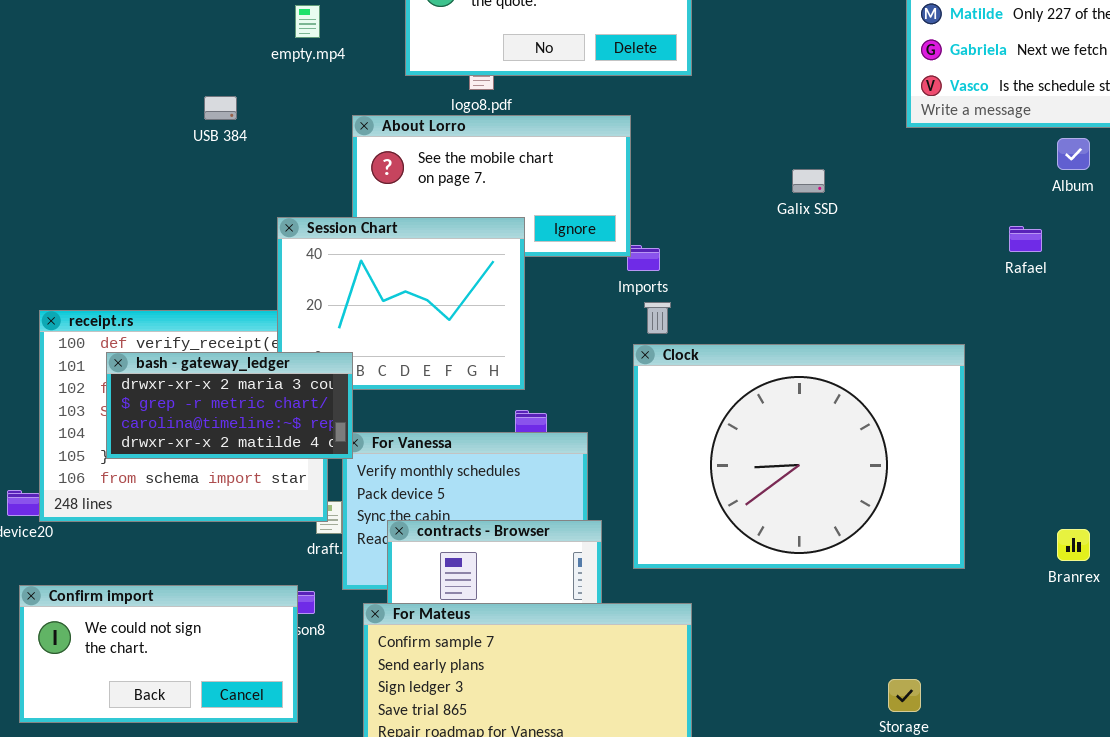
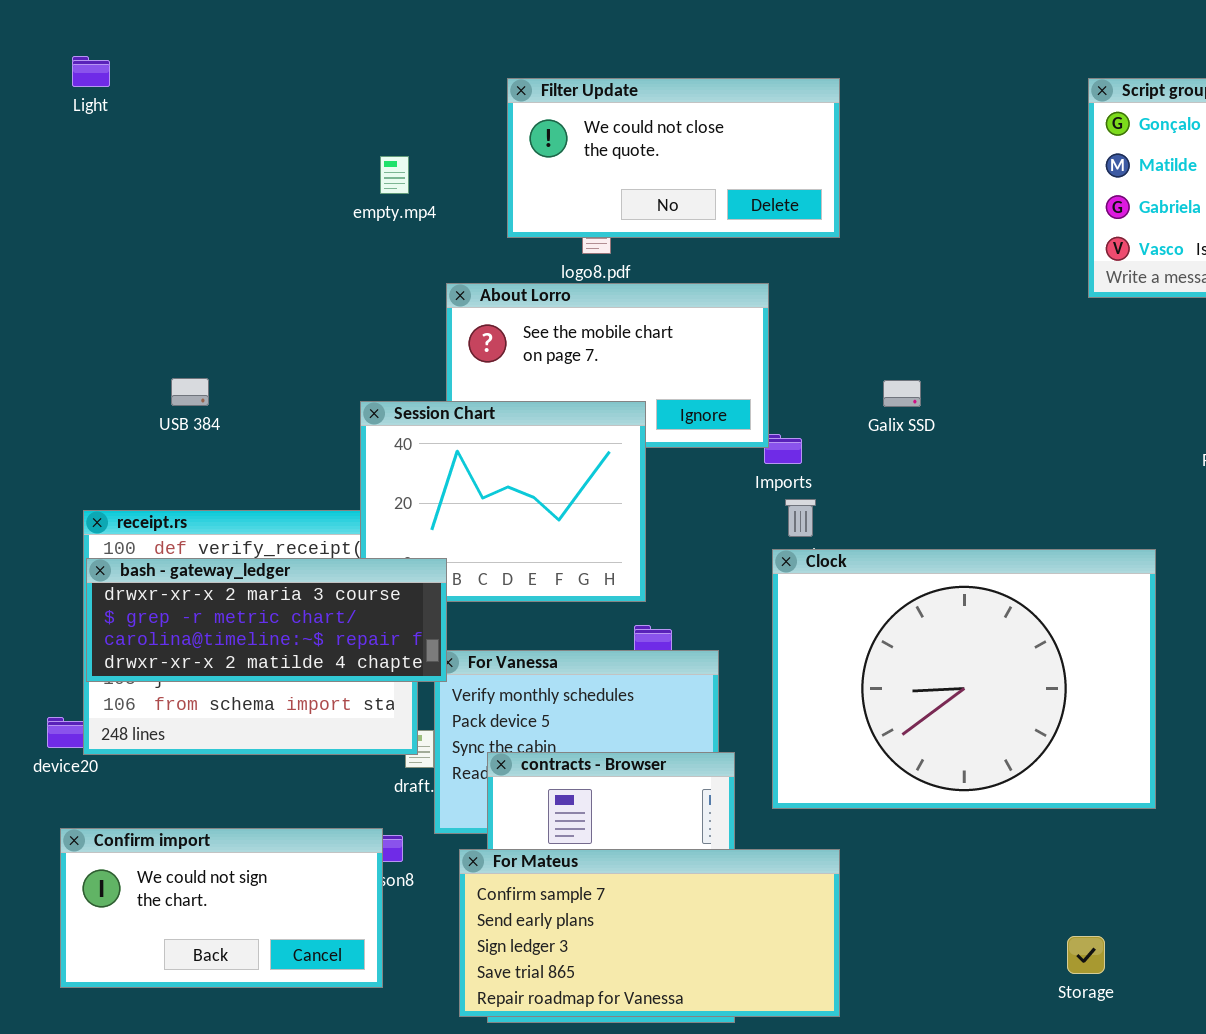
USB 384: [204,96,237,120] -> [171,378,209,406], moved
Galix SSD: [792,169,825,193] -> [883,380,921,407], moved
bash - gateway_ledger: [106,352,353,459] -> [86,558,447,682], resized

